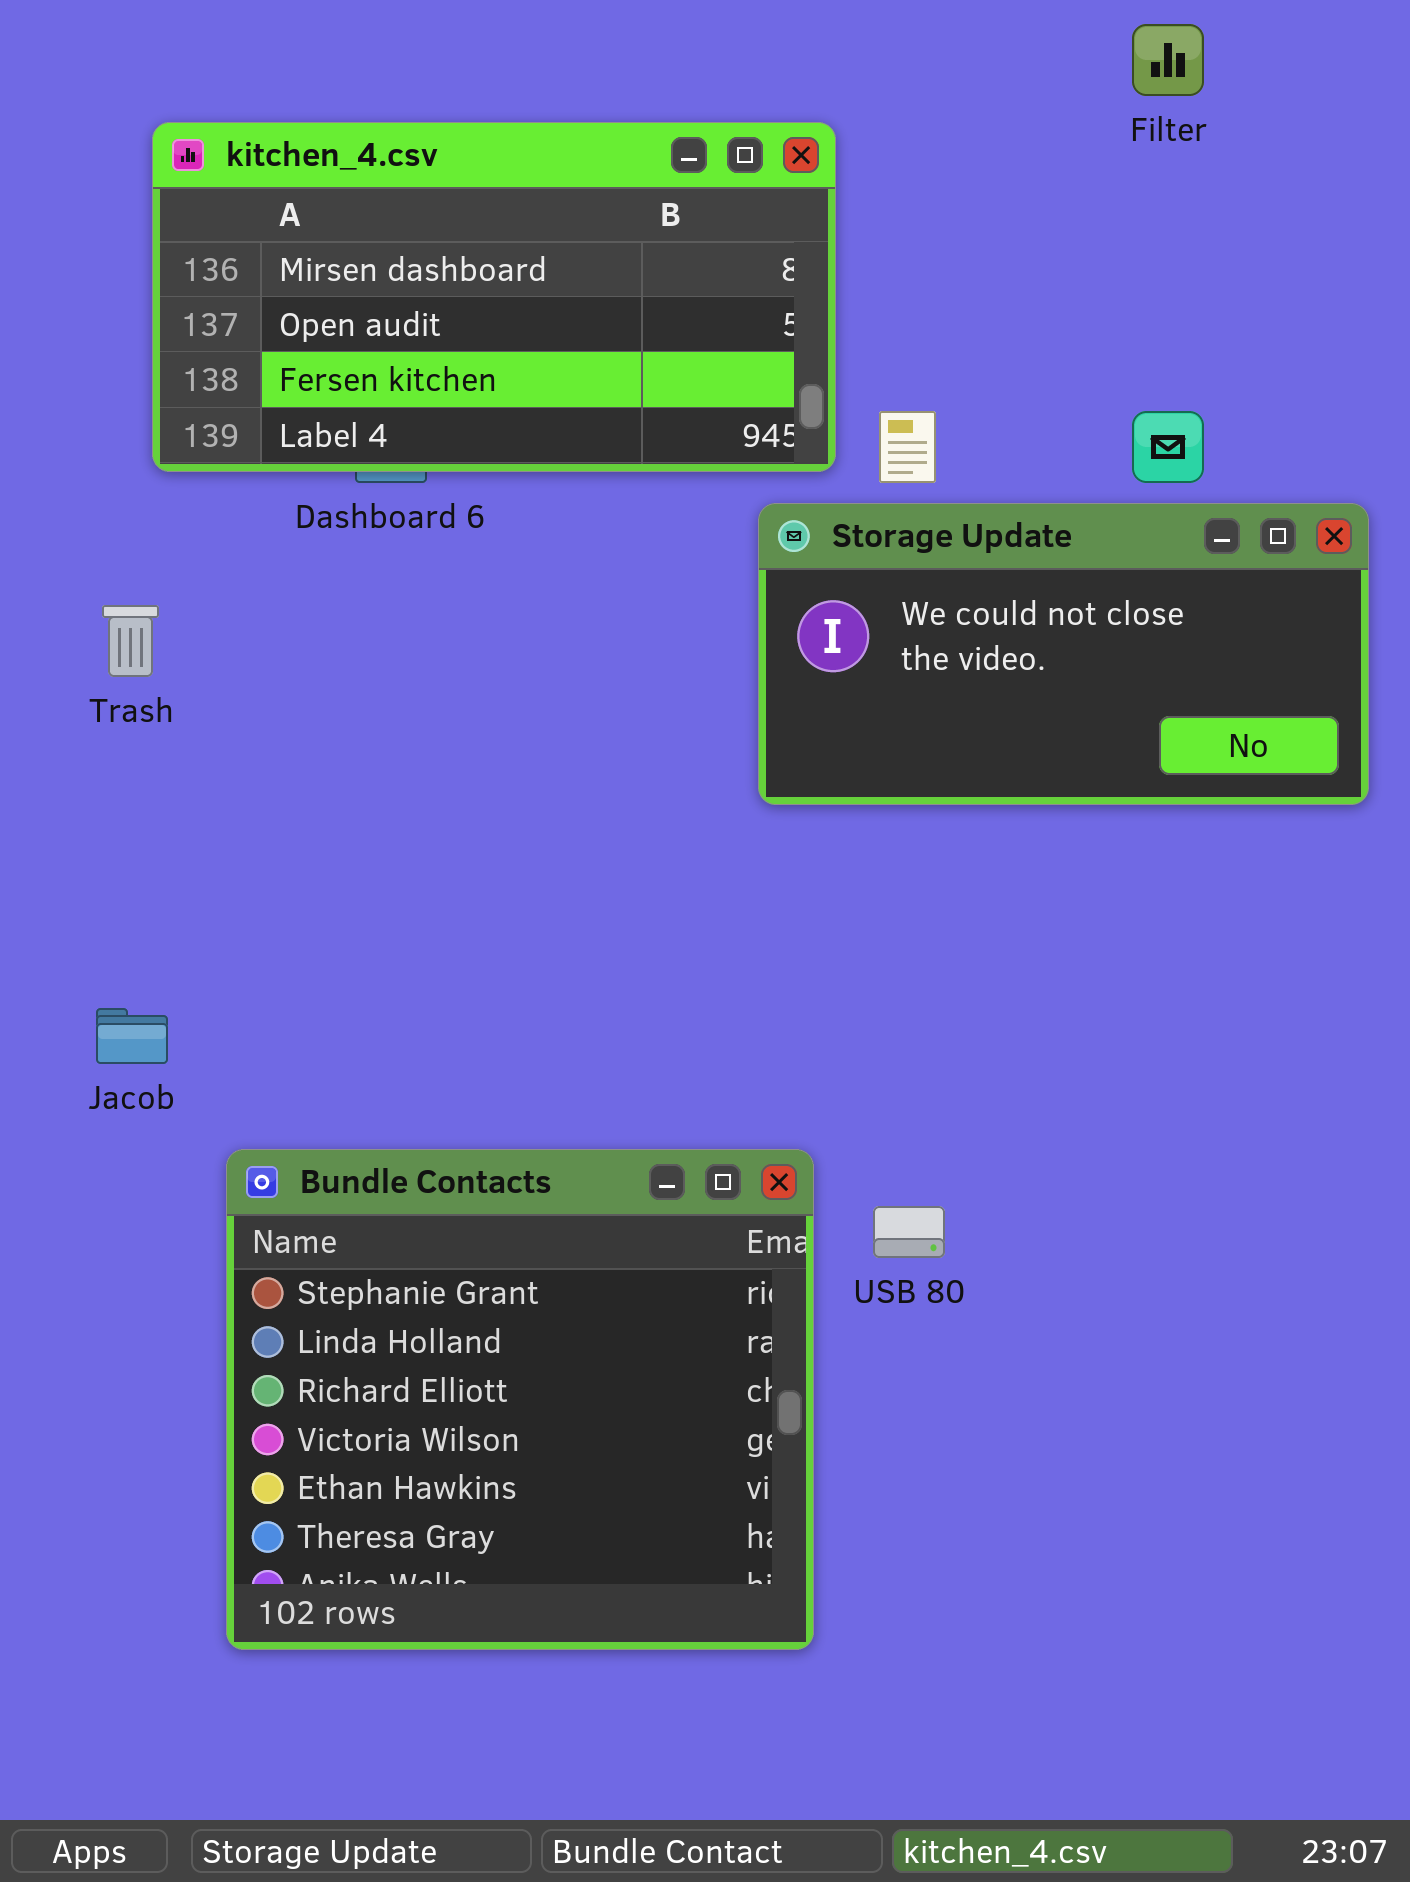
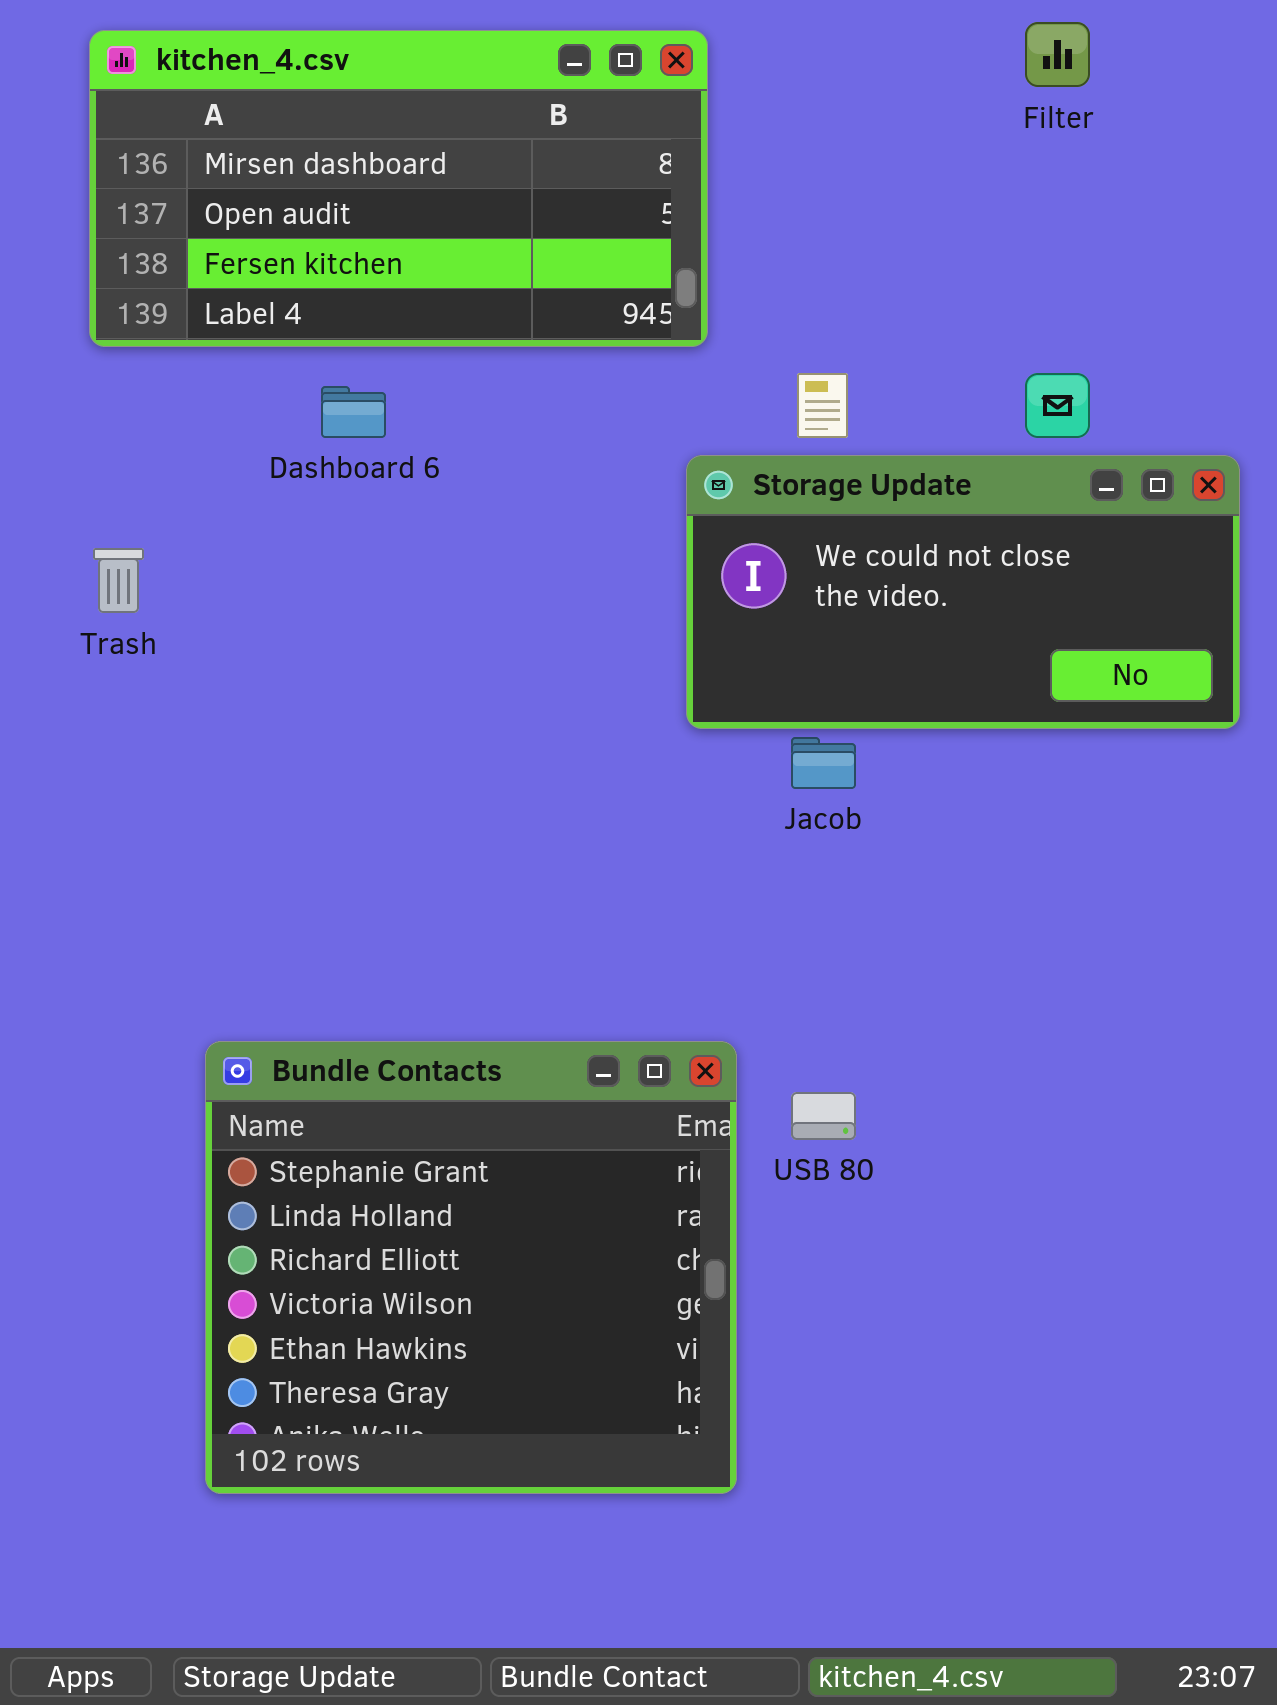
kitchen_4.csv: [152,122,836,472] -> [89,30,708,347], moved
Jacob: [96,1008,168,1064] -> [791,737,856,789], moved

